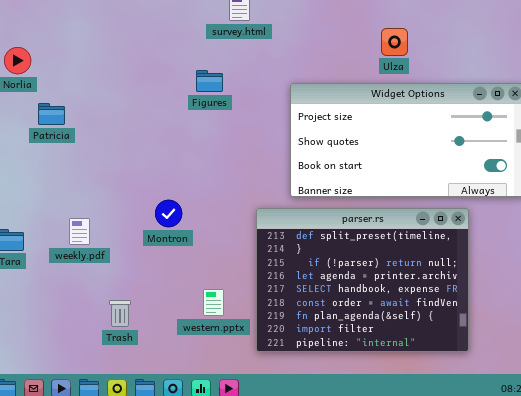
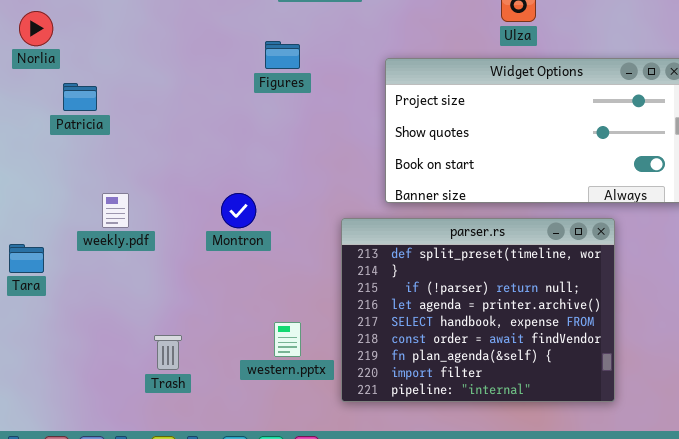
Montron: [155,200,182,227] -> [221,193,256,228], moved
weekly.pdf: [69,218,90,245] -> [102,193,129,228], moved

